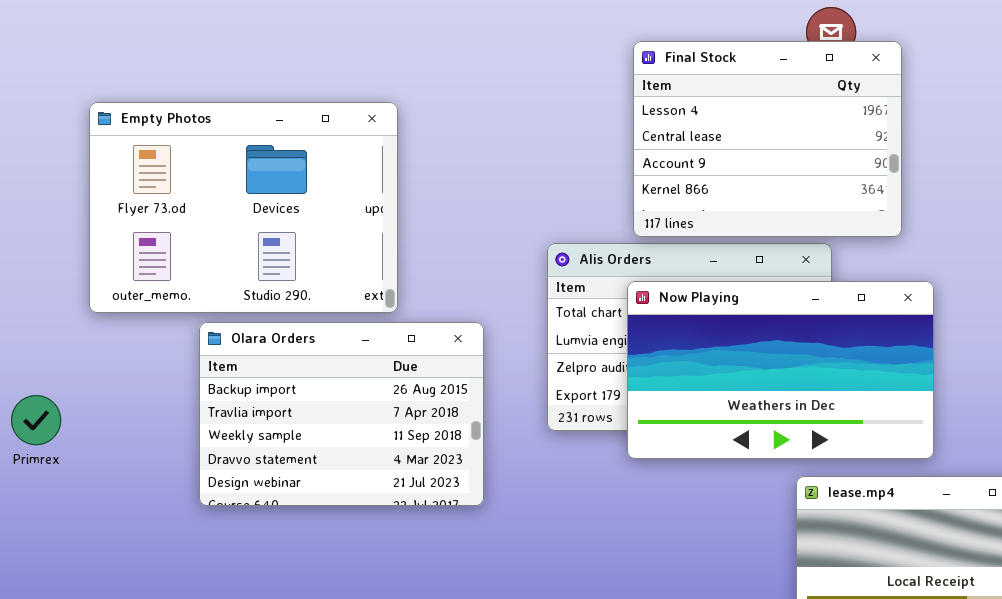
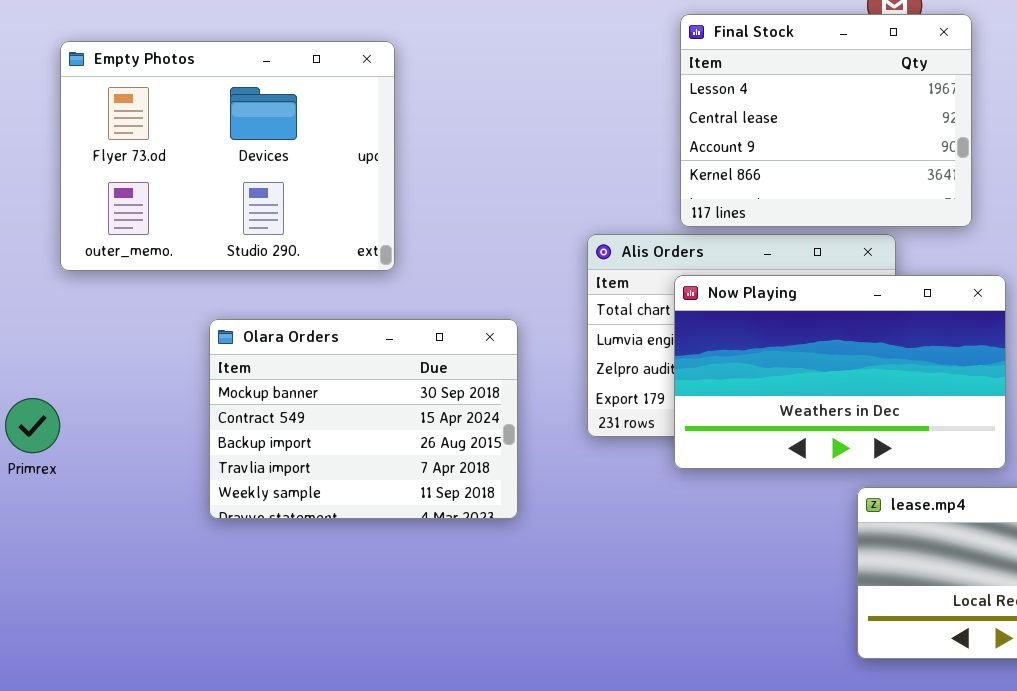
Empty Photos: [89,102,398,313] -> [60,41,395,271], moved
Olara Orders: [199,322,484,506] -> [209,319,518,519], scrolled up 2 rows

